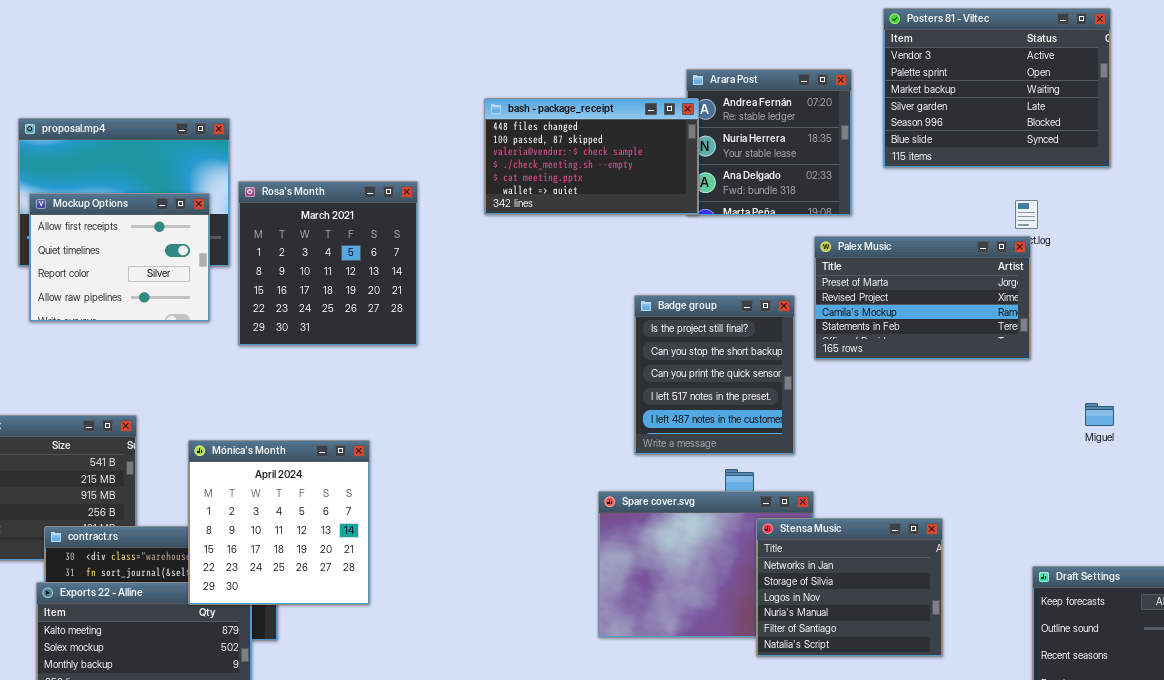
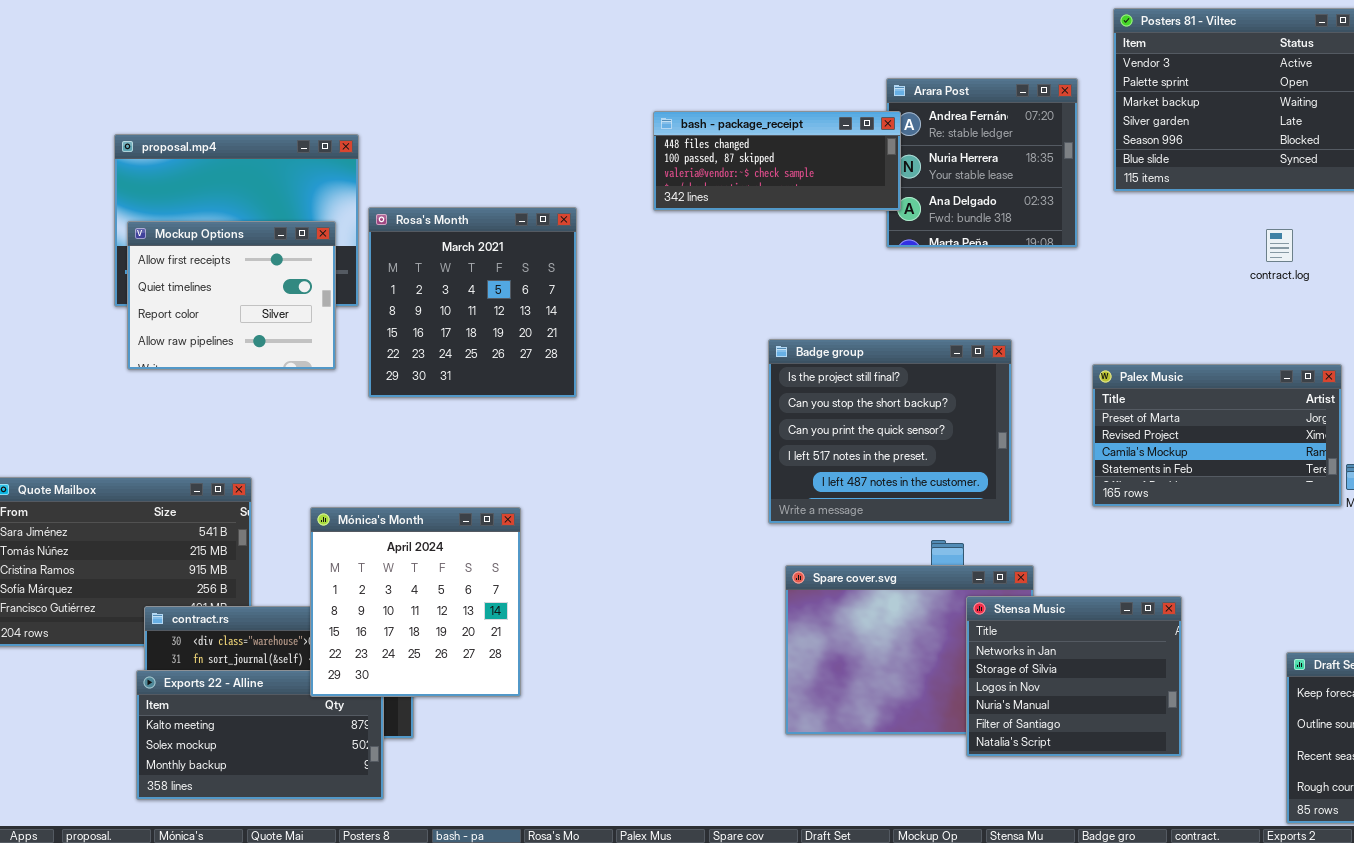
bash - package_receipt: [484,98,699,215] -> [653,111,901,211], resized
Palex Music: [814,236,1031,360] -> [1092,364,1342,507], moved
Badge group: [634,295,795,455] -> [768,339,1012,524], resized

